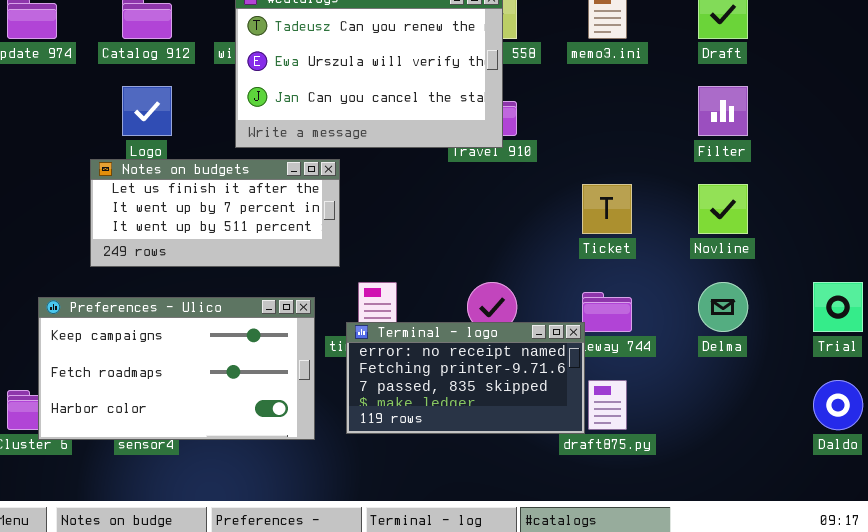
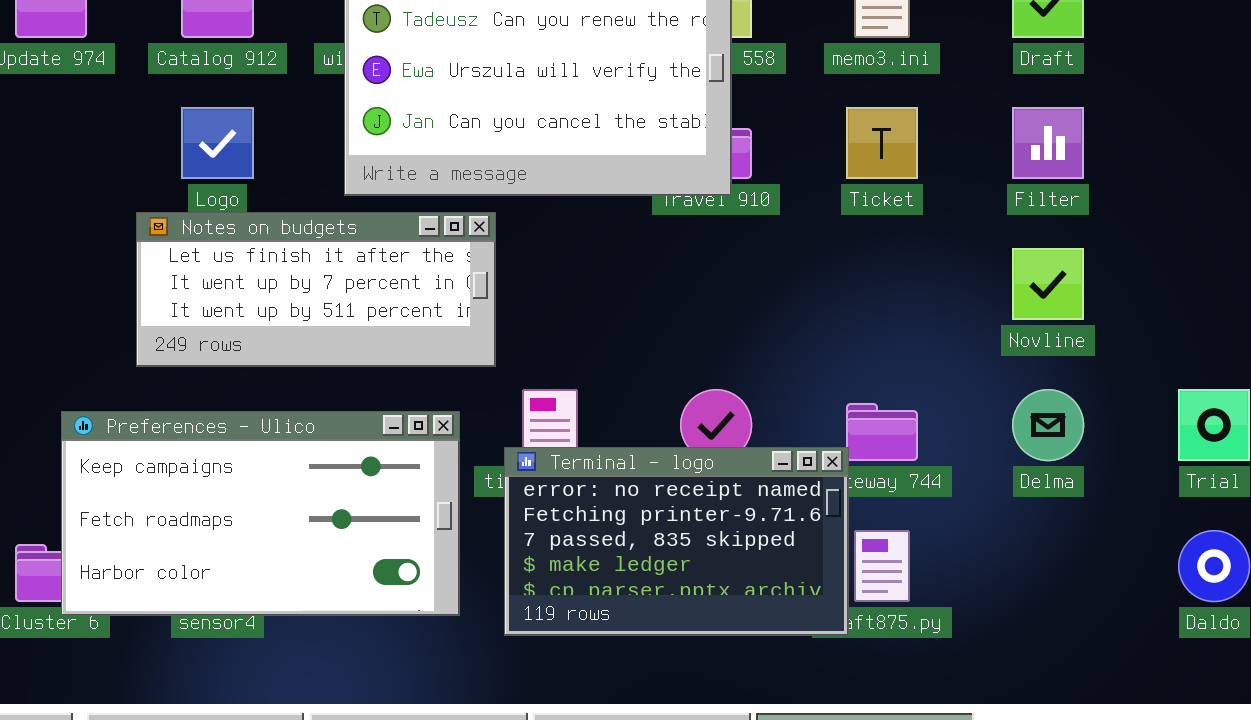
Ticket: [582,184,632,234] -> [846,107,918,179], moved
Terminal - logo: [346,322,585,434] -> [504,447,849,636], resized

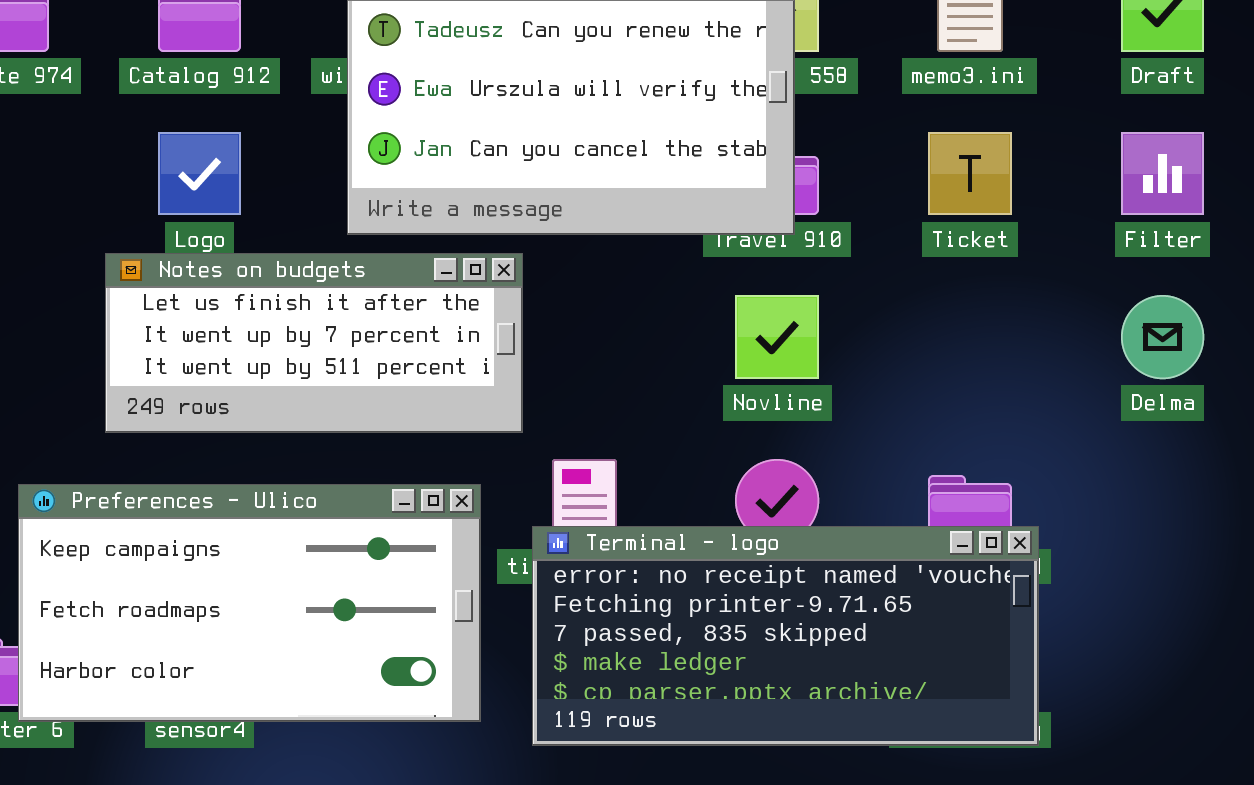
Novline: [1012,248,1084,320] -> [735,295,819,379], moved
Delma: [1012,389,1084,461] -> [1121,295,1204,379], moved
Terminal - logo: [504,447,849,636] -> [532,526,1039,746], resized

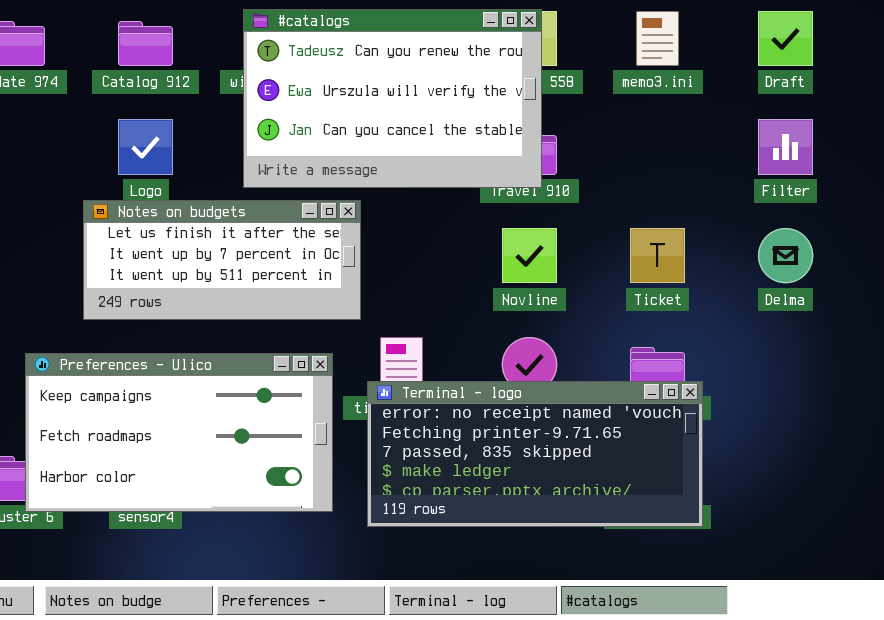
Ticket: [928,132,1012,215] -> [630,228,685,283], moved

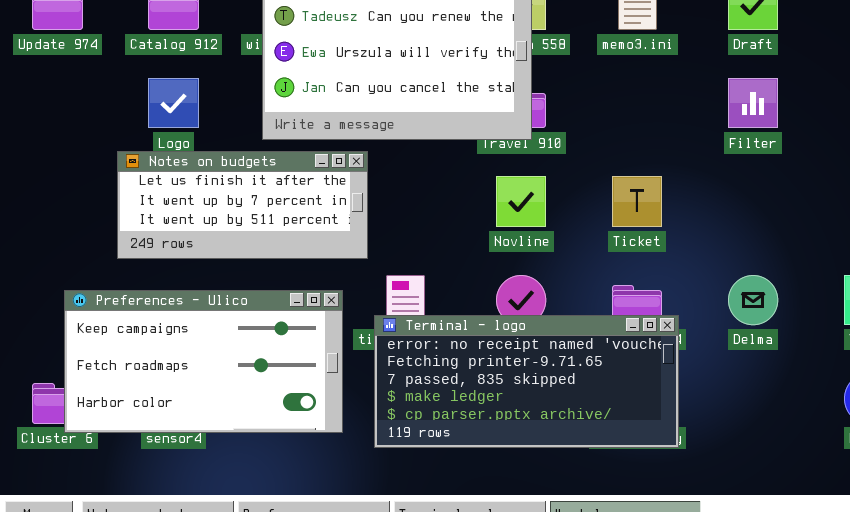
Delma: [758,228,813,283] -> [728,275,778,325], moved

